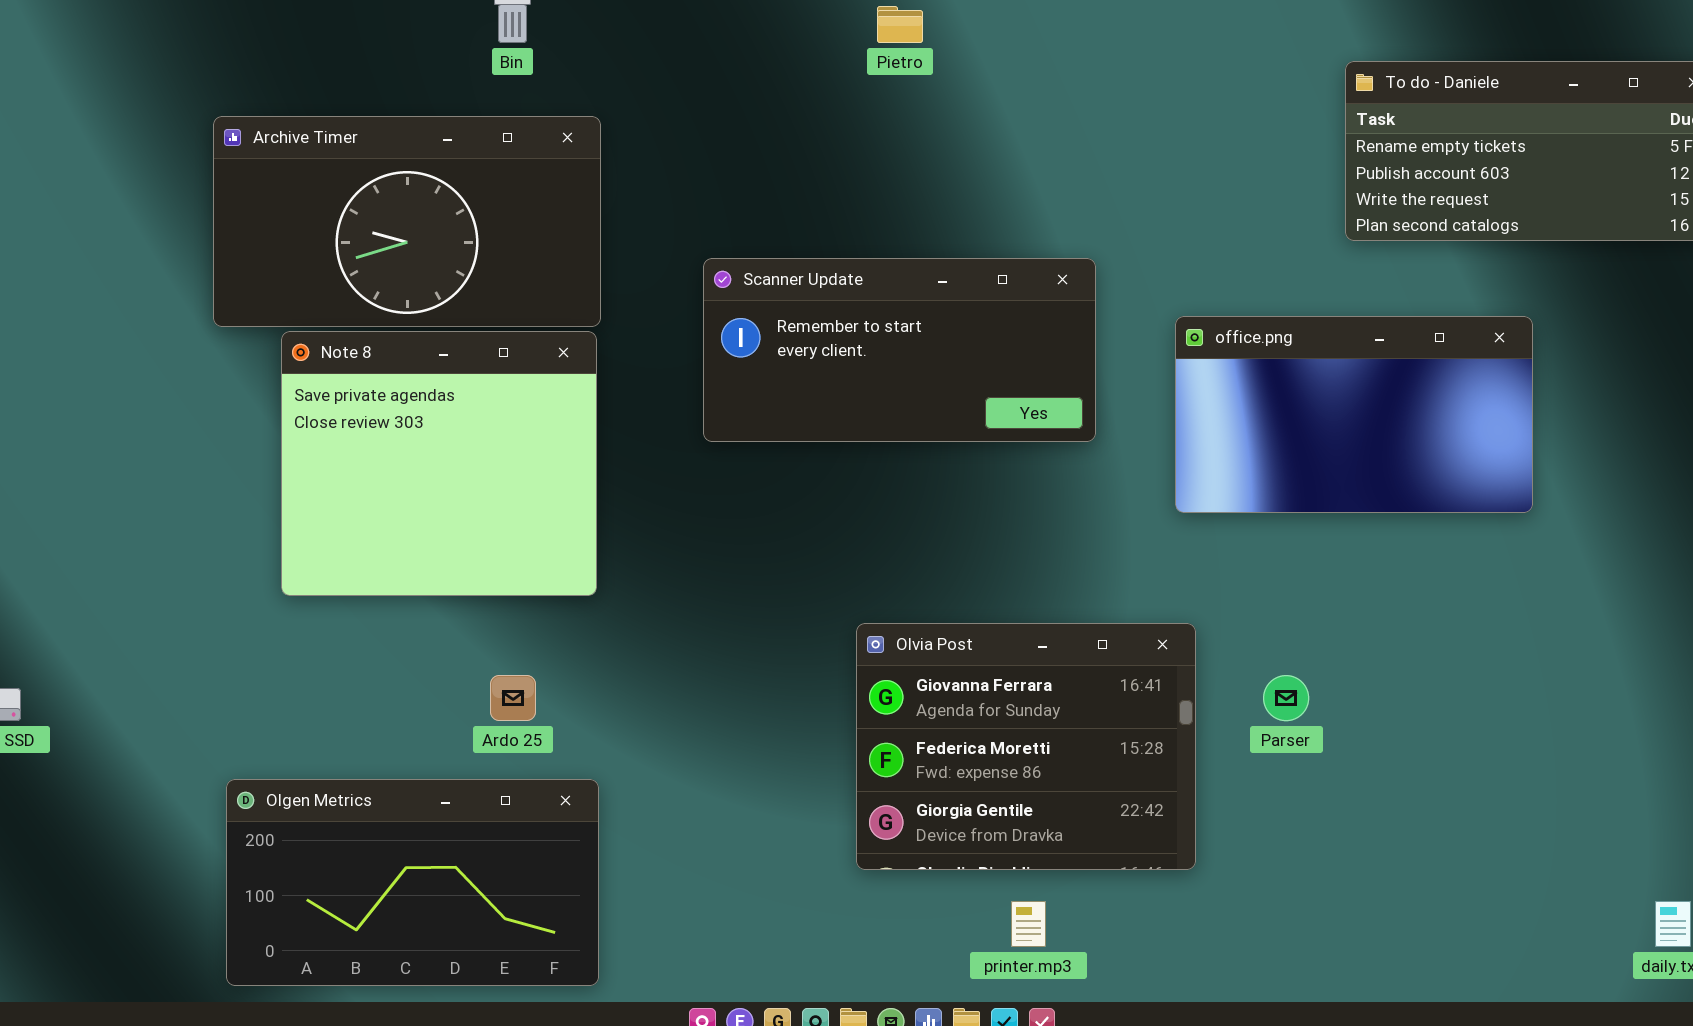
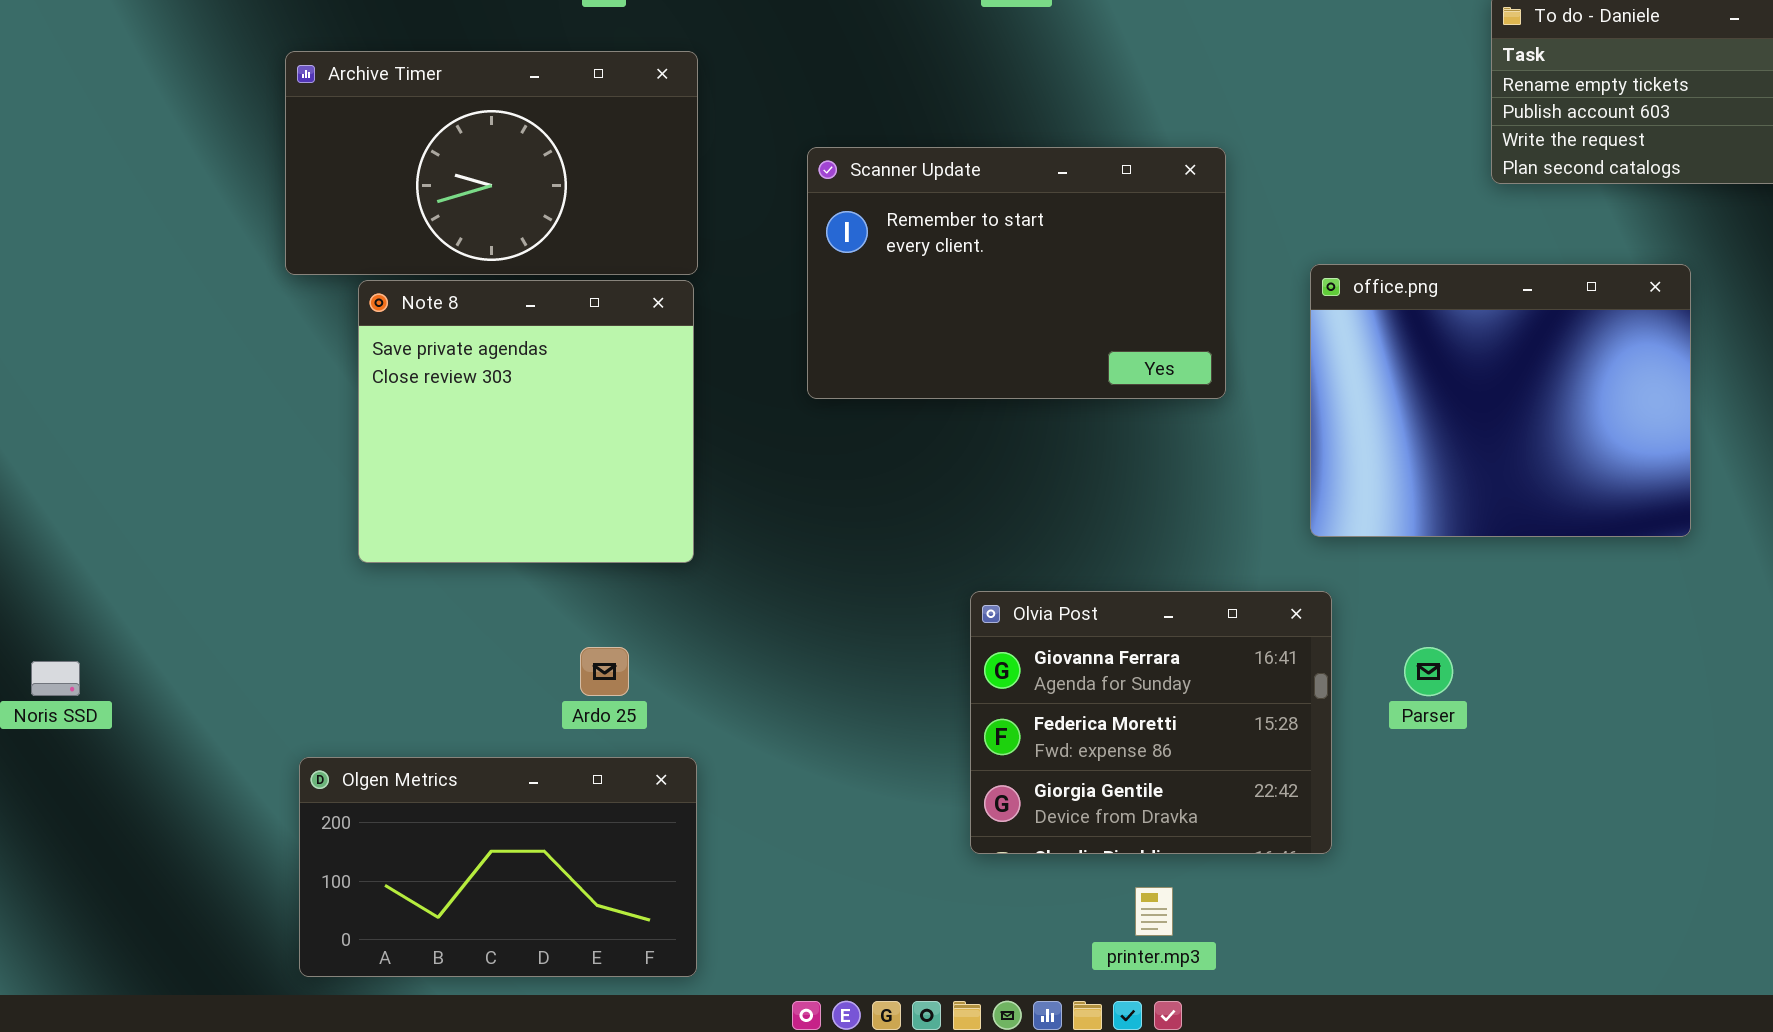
Scanner Update: [703,258,1096,442] -> [807,147,1226,399], resized
office.png: [1175,316,1533,513] -> [1310,264,1691,537], resized

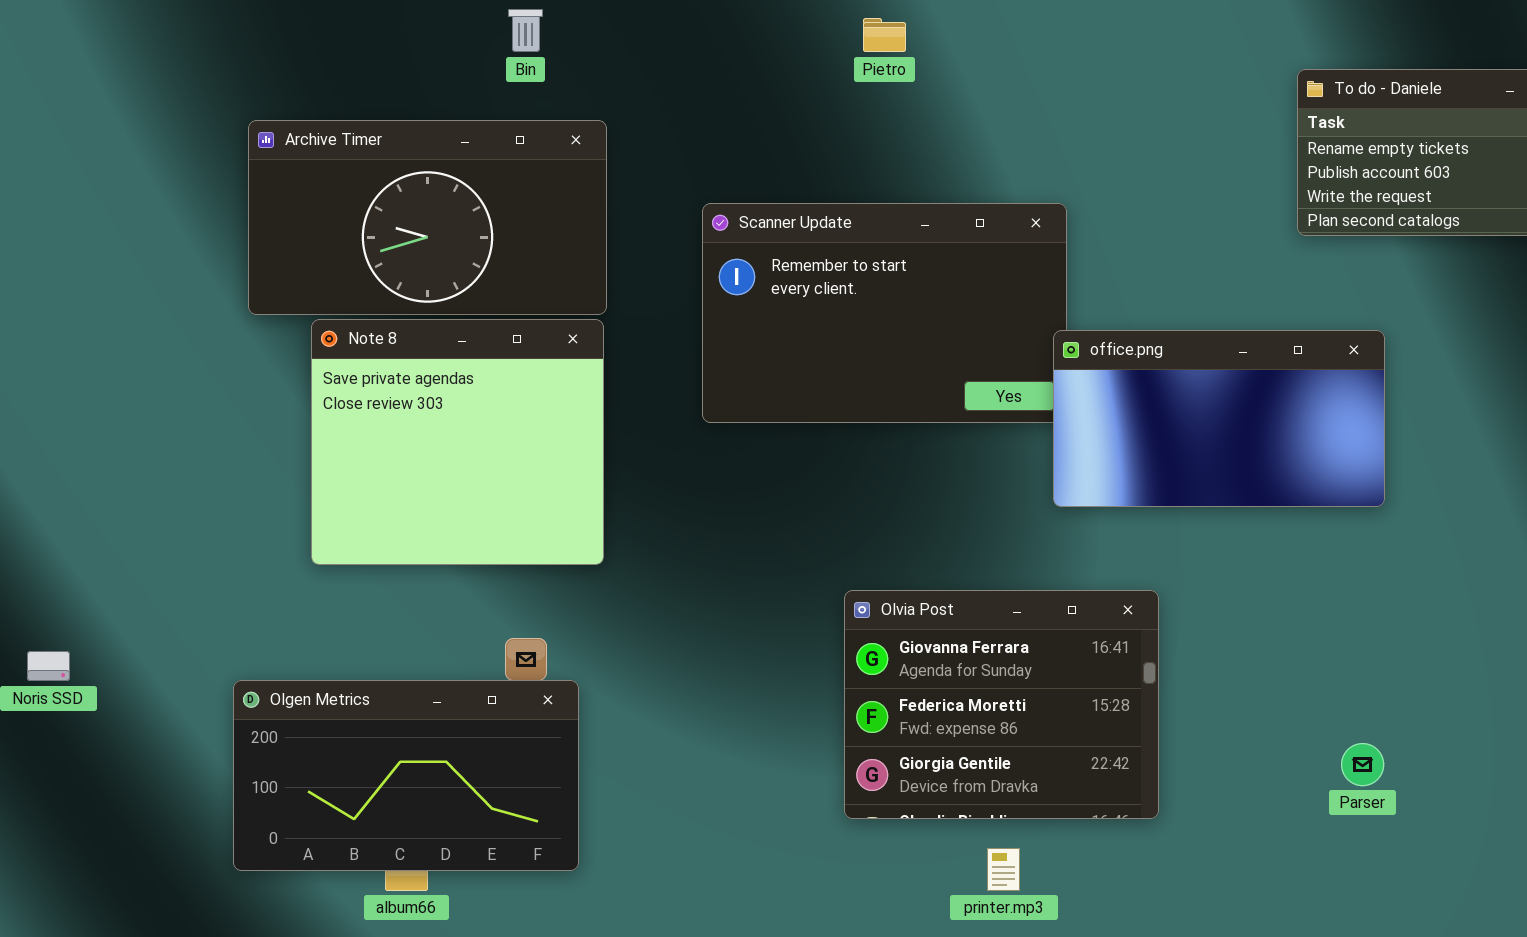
office.png: [1310,264,1691,537] -> [1053,330,1385,507], moved, resized
Parser: [1404,647,1453,696] -> [1341,743,1384,786], moved
Olgen Metrics: [299,757,697,977] -> [233,680,579,871], moved

